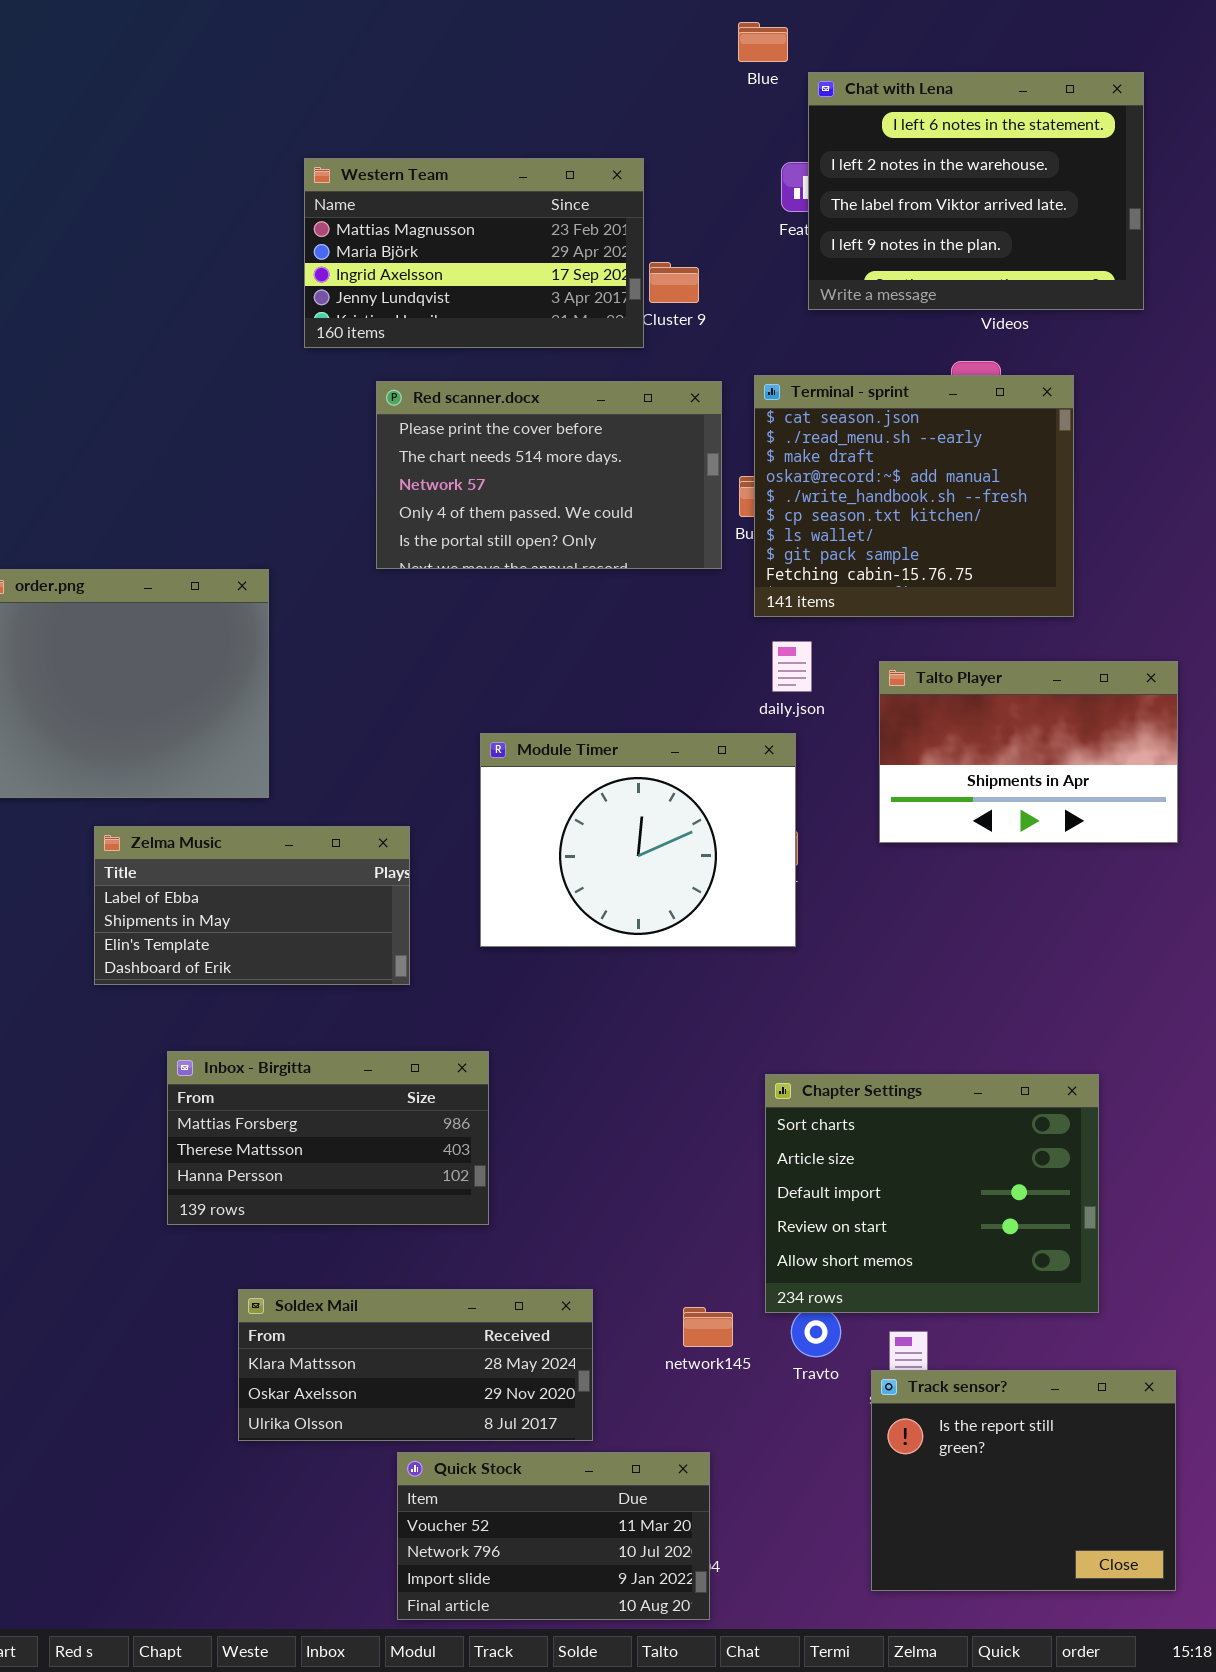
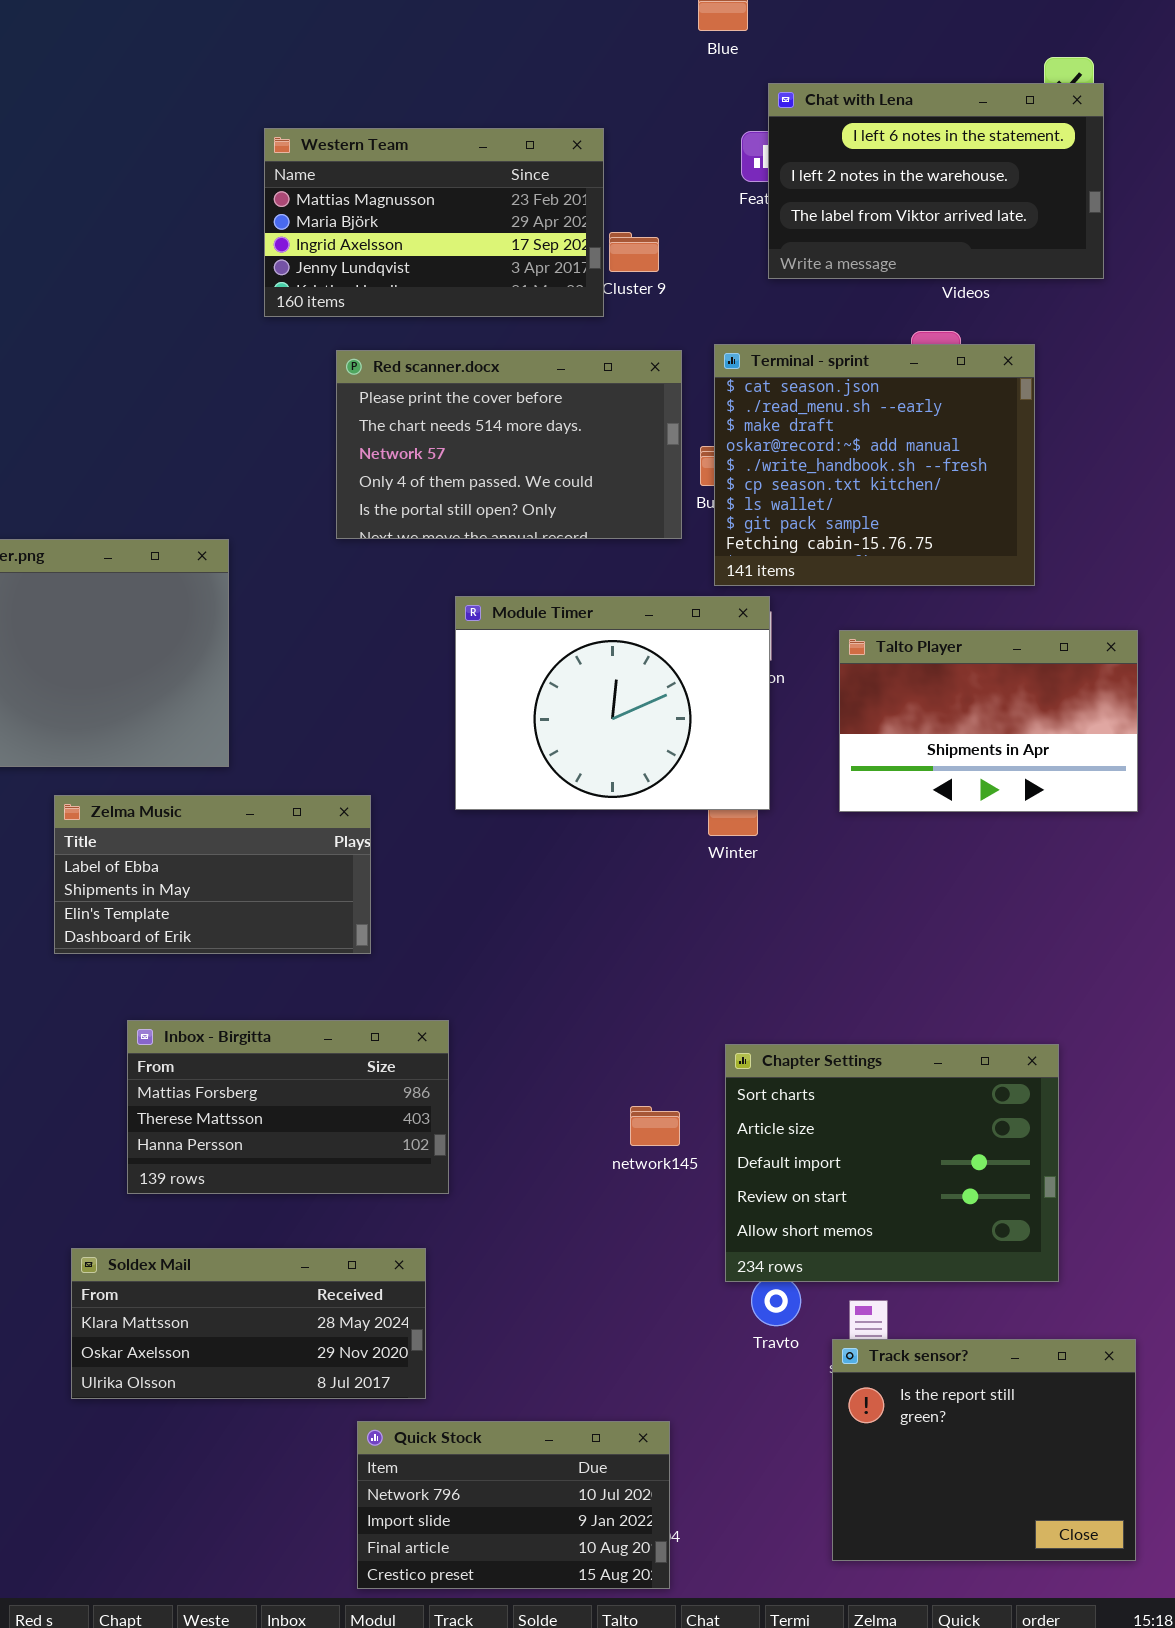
Chat with Lena: [808,72,1144,310] -> [768,83,1104,279], resized
Module Timer: [480,733,796,947] -> [455,596,770,810], moved
Soldex Mail: [238,1289,593,1441] -> [71,1248,426,1399], moved
network145: [683,1307,733,1347] -> [630,1106,680,1146], moved
Quick Stock: [397,1452,710,1620] -> [357,1421,670,1589], scrolled down 1 row

